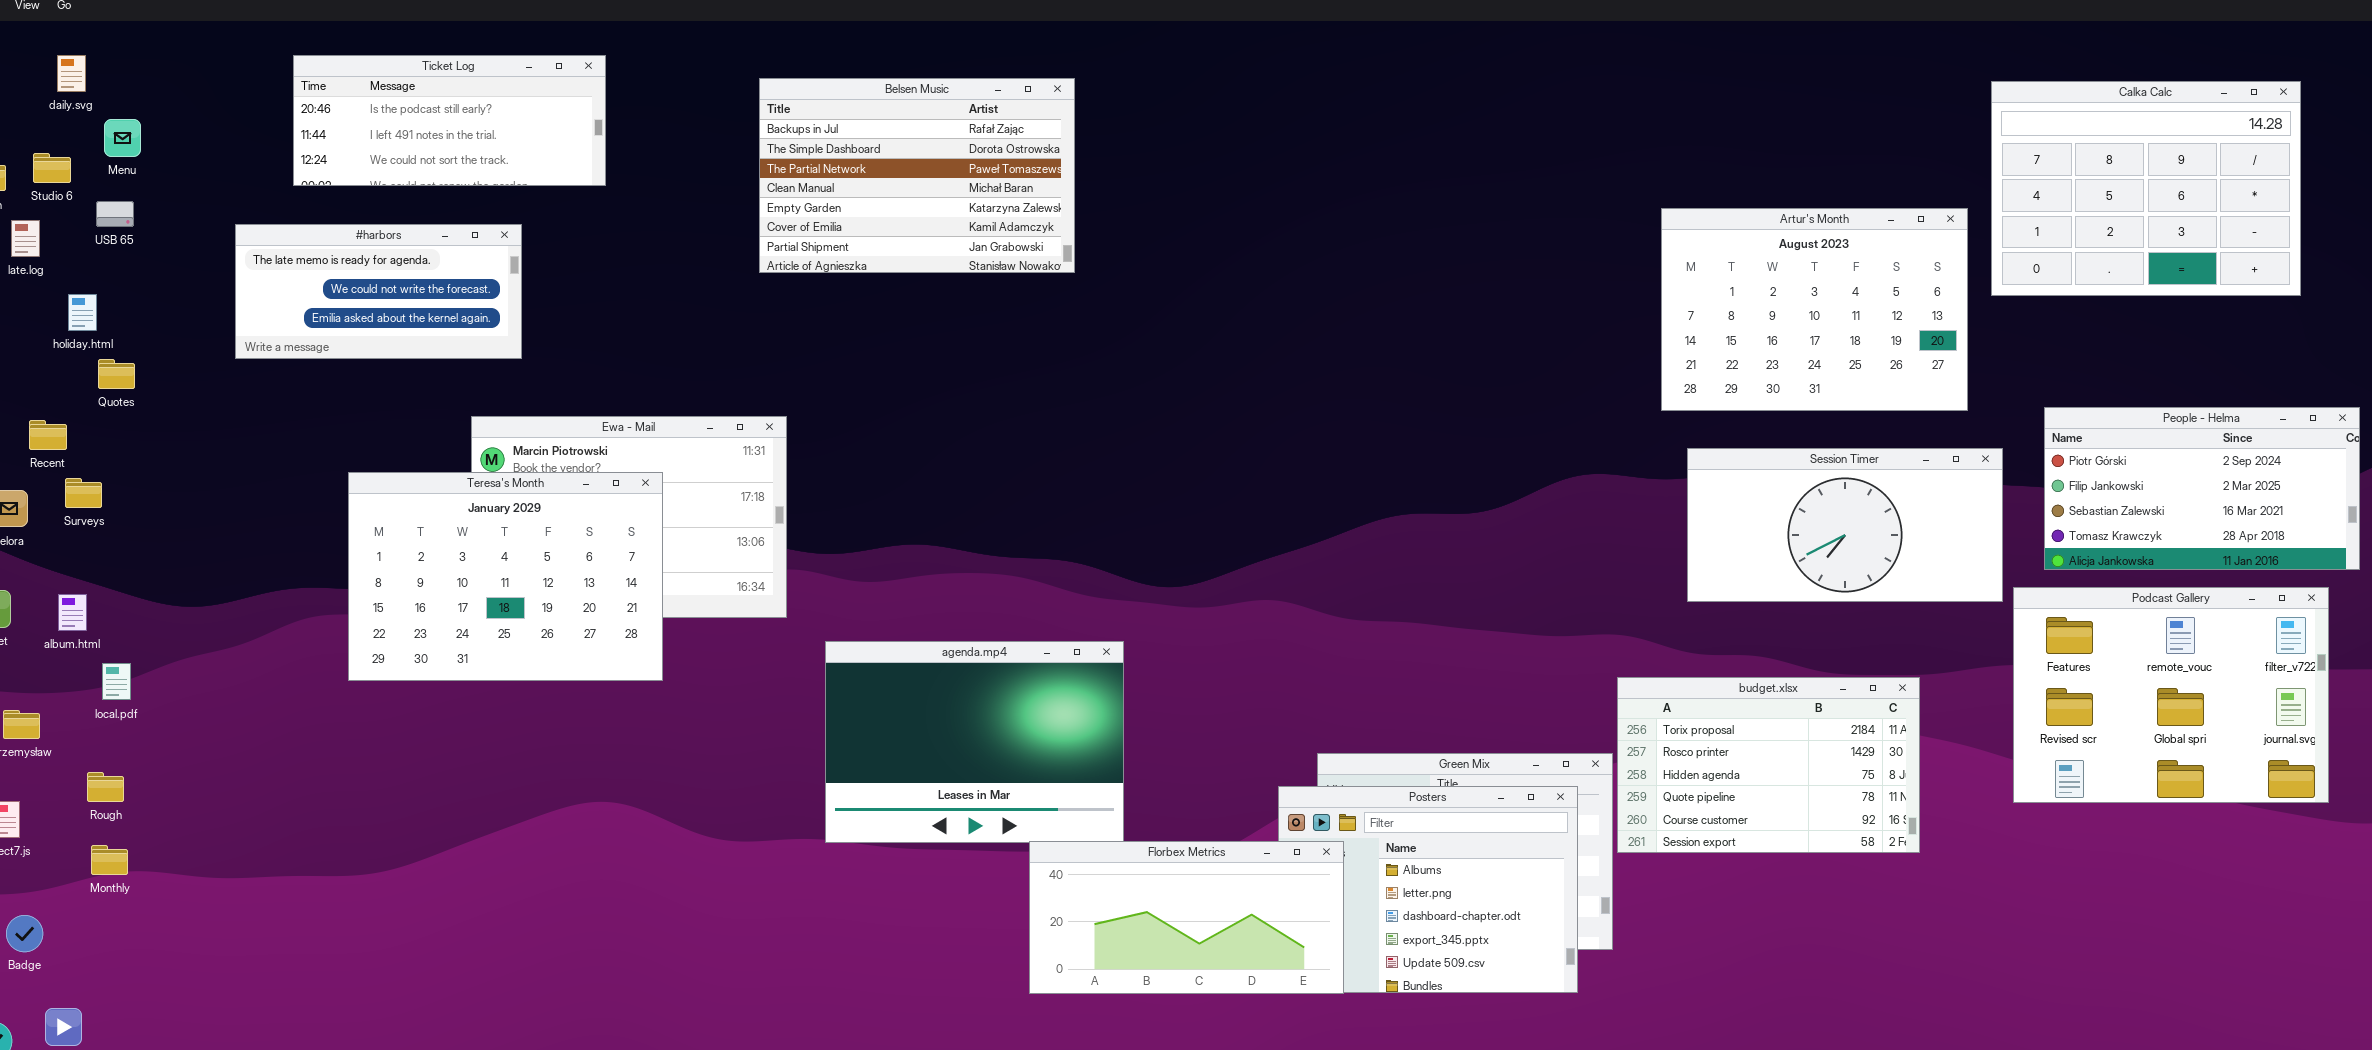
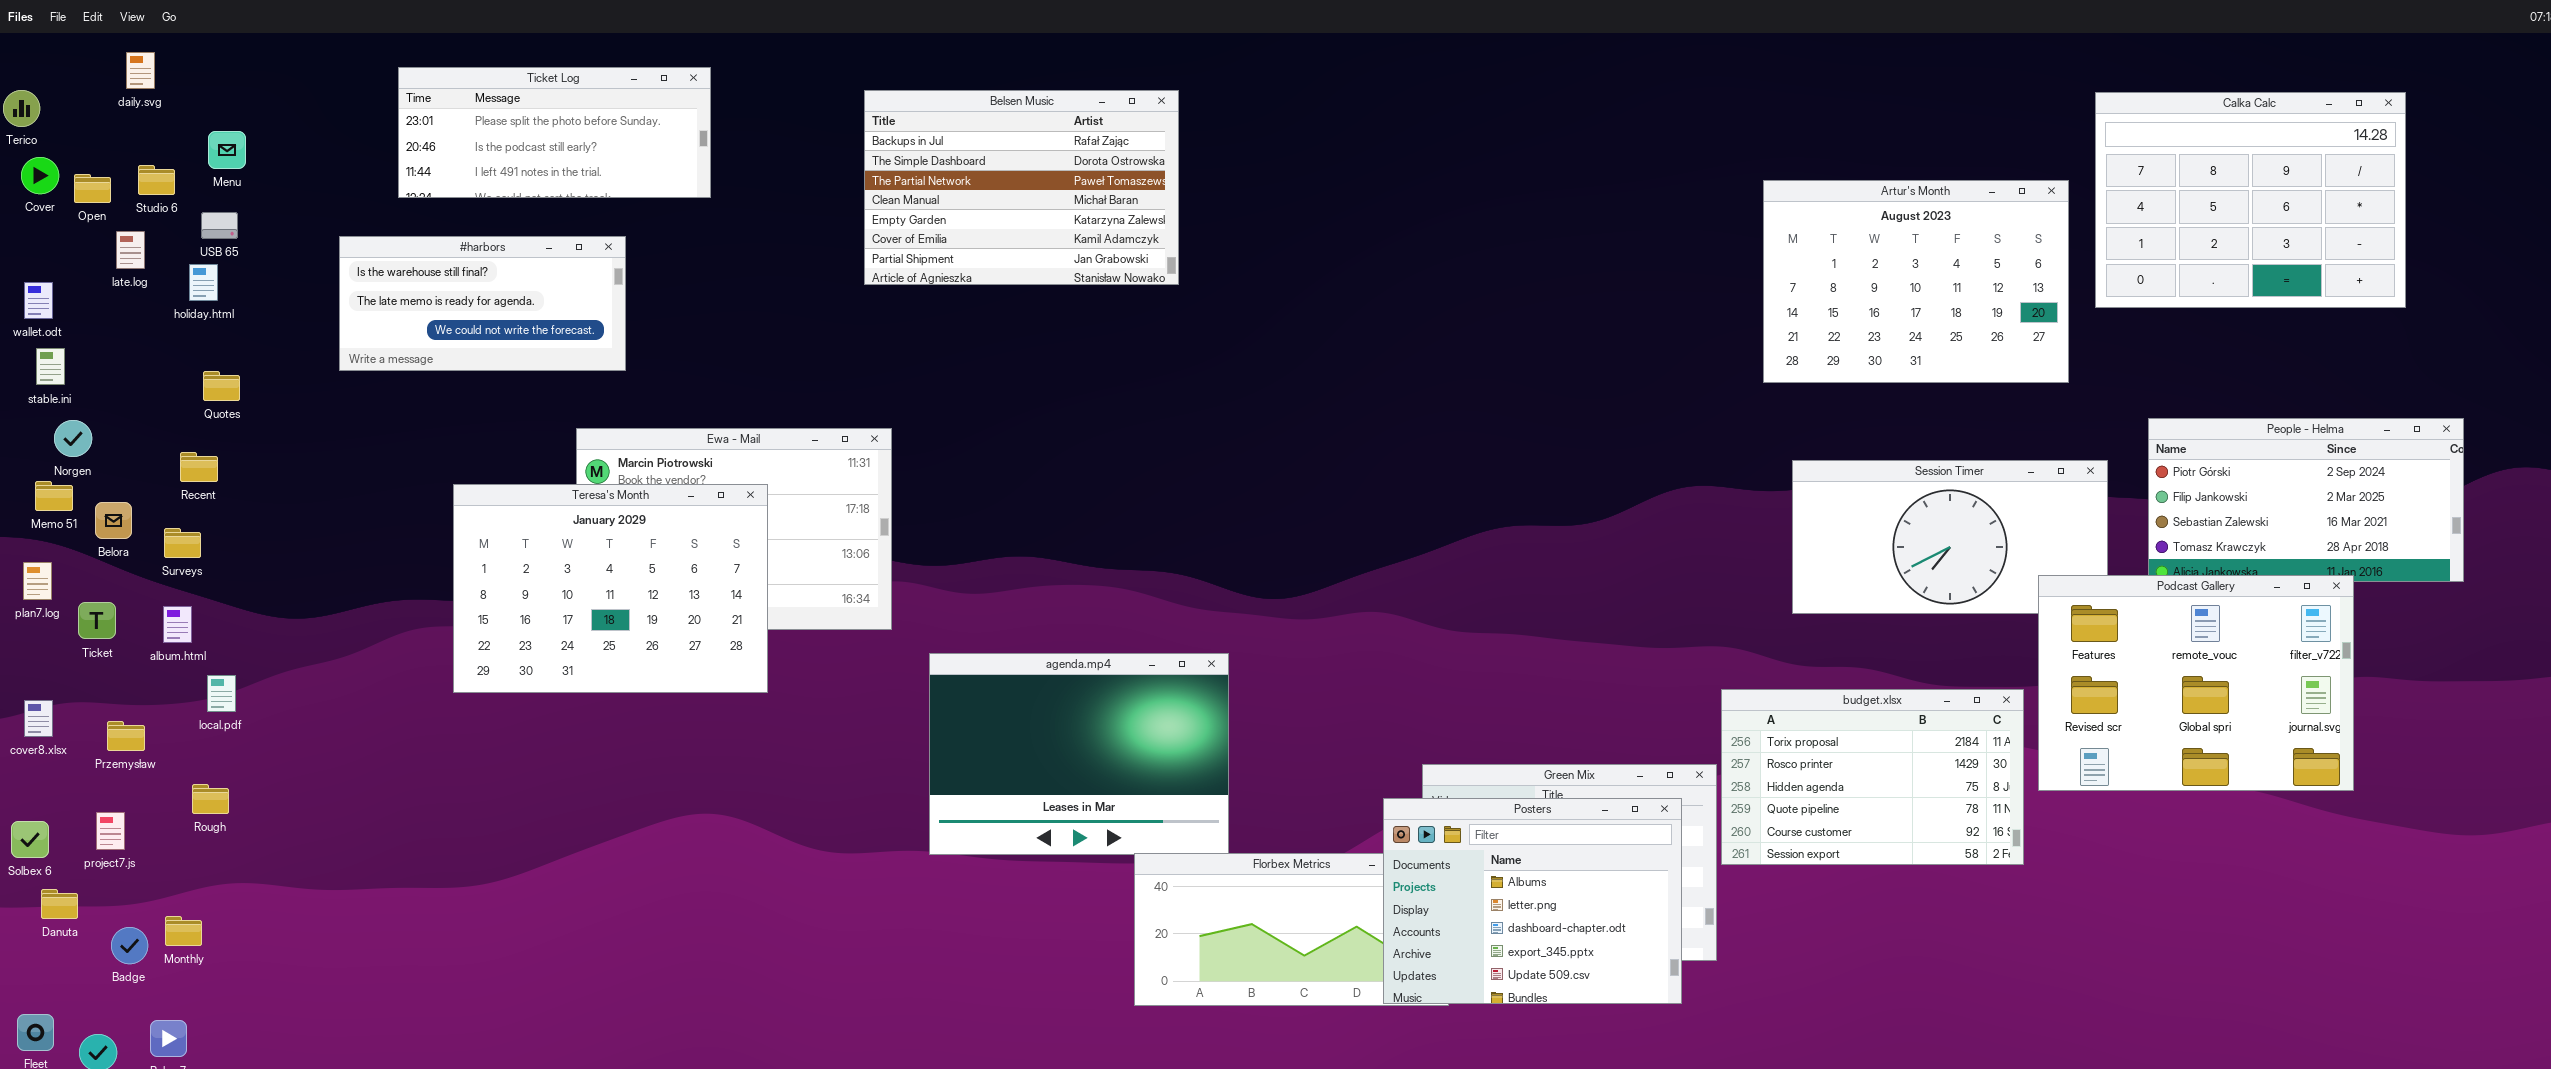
daily.svg: [57,55,86,92] -> [126,52,155,89], moved
Ticket Log: [293,55,606,186] -> [398,67,711,198], scrolled up 1 row
Artur's Month: [1661,208,1968,411] -> [1763,180,2069,383], moved
#harbors: [235,224,522,359] -> [339,236,626,371], scrolled up 1 row
holiday.html: [68,294,97,331] -> [189,264,218,301], moved
Recent: [29,420,67,450] -> [180,452,218,482], moved
Surveys: [65,478,102,508] -> [164,528,201,558], moved
Podcast Gallery: [2013,587,2329,803] -> [2038,575,2354,791], moved
Posters: [1278,786,1578,993] -> [1383,798,1682,1004], raised
Monthly: [91,845,128,875] -> [165,916,202,946], moved

